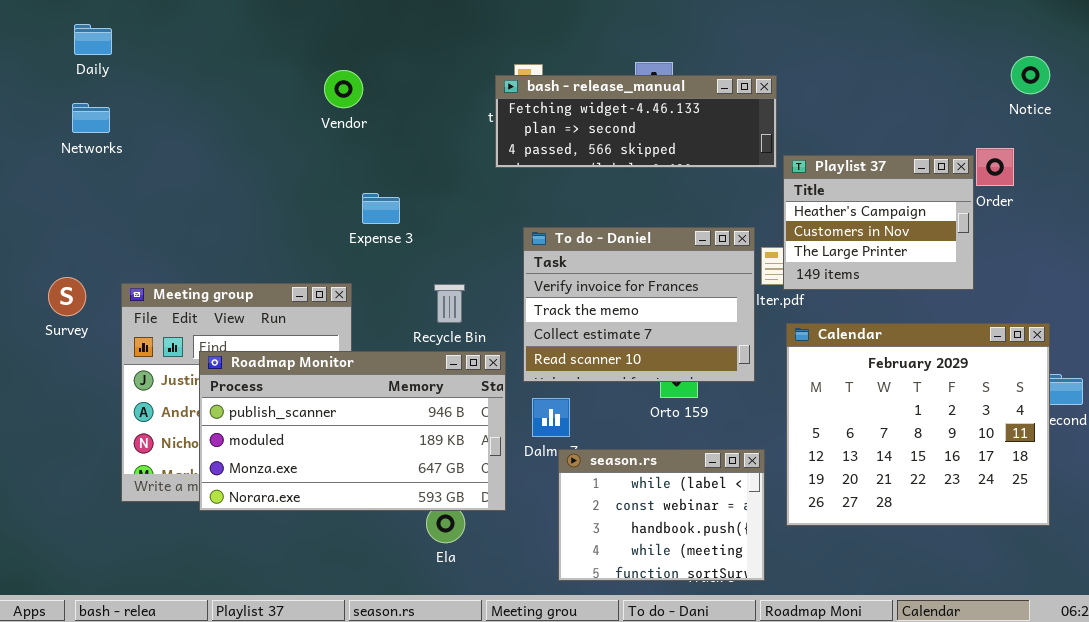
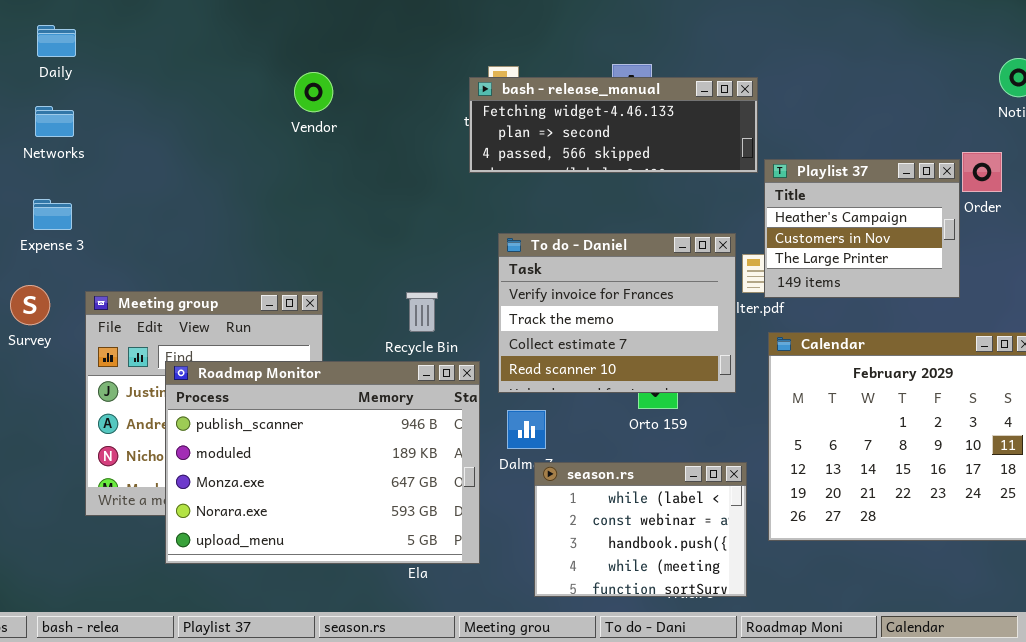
Expense 3: [362,193,400,224] -> [33,199,72,230], moved
Roadmap Monitor: [199,351,506,511] -> [165,361,480,564], resized

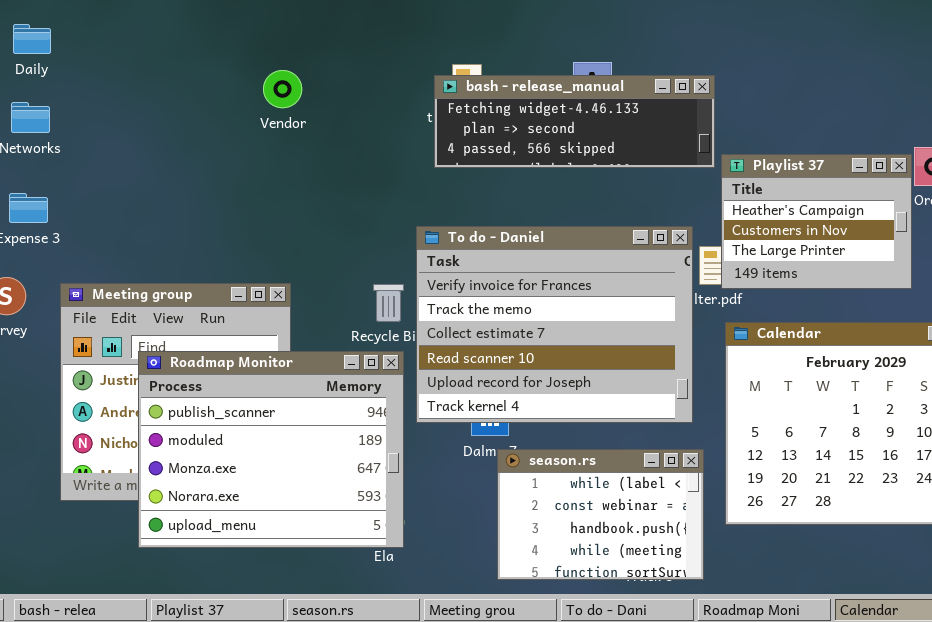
To do - Daniel: [498,233,736,393] -> [416,226,693,423], resized
Roadmap Monitor: [165,361,480,564] -> [138,351,404,548], resized

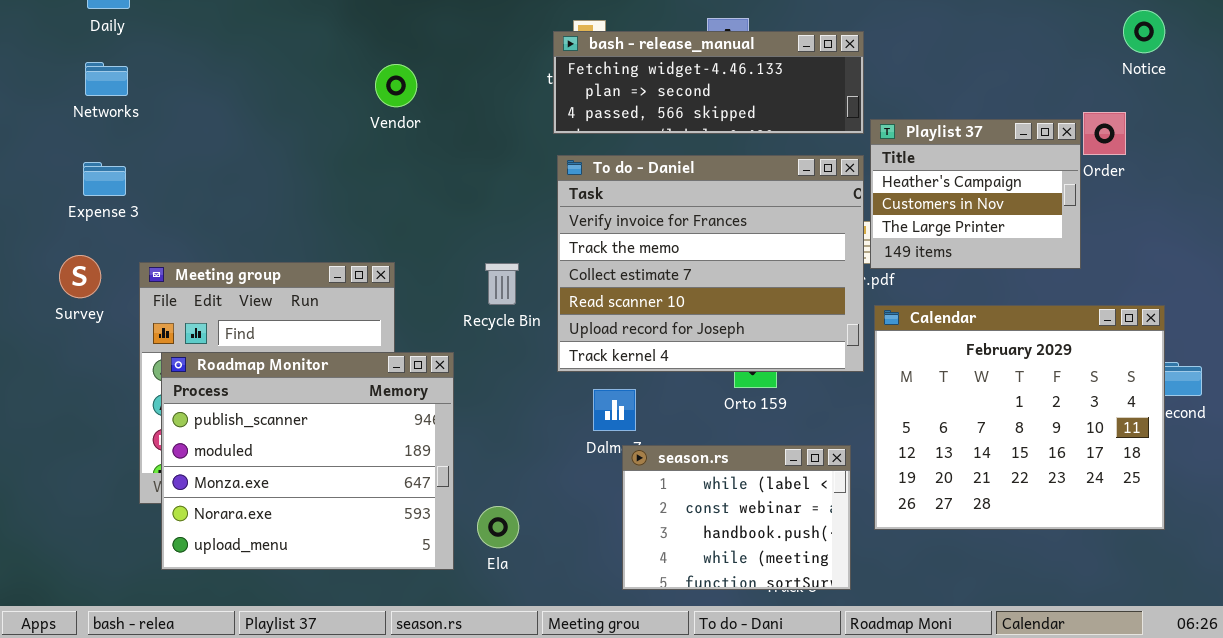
Vendor: [263,70,302,108] -> [375,64,417,107], moved
To do - Daniel: [416,226,693,423] -> [557,155,864,372], moved
Roadmap Monitor: [138,351,404,548] -> [161,352,454,570], moved

